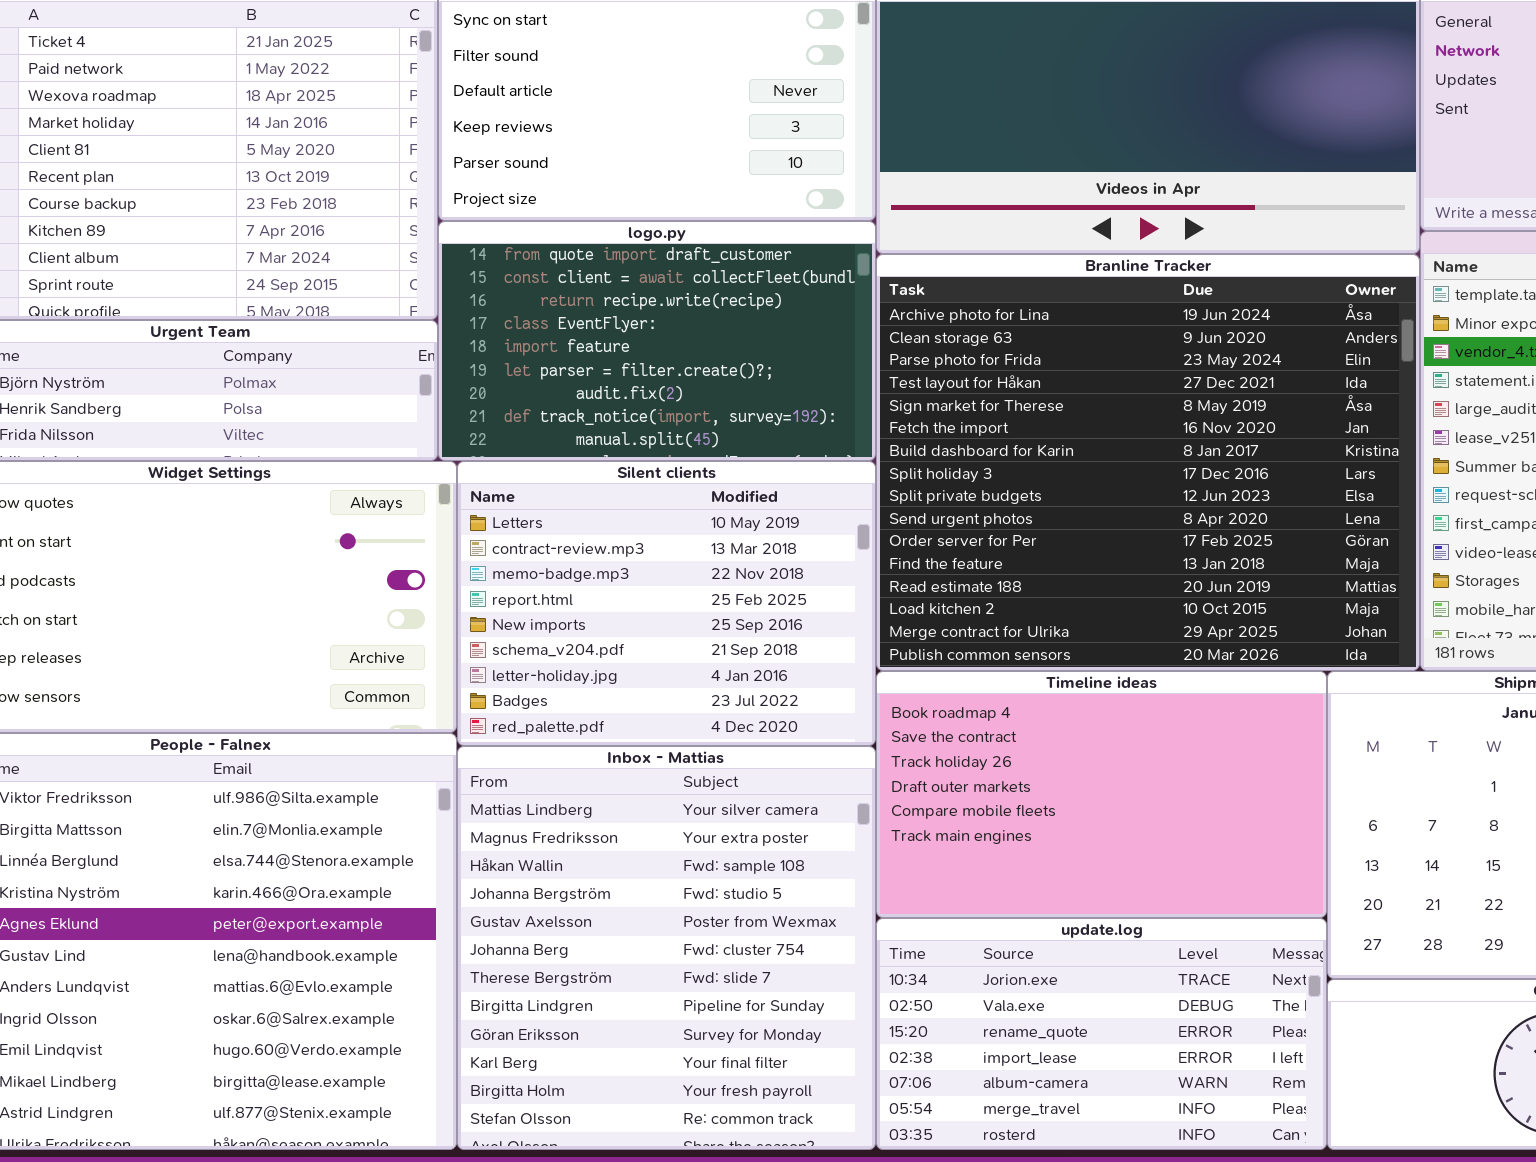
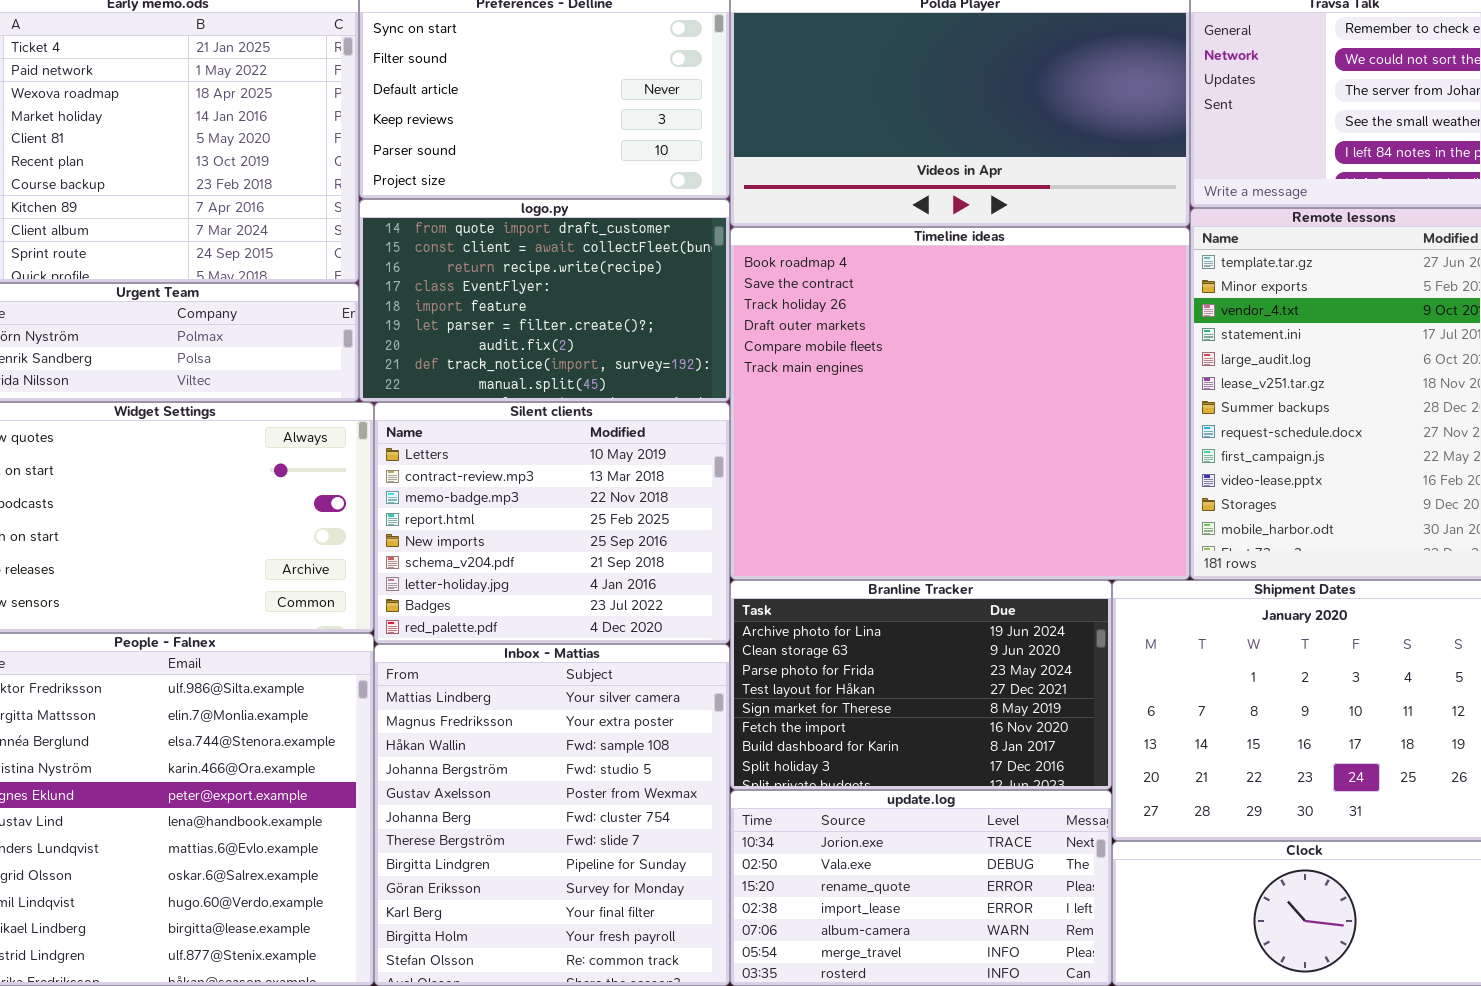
Branline Tracker: [876,254,1420,671] -> [730,580,1112,790], moved, resized
Timeline ideas: [876,671,1327,918] -> [730,227,1190,580], moved, resized

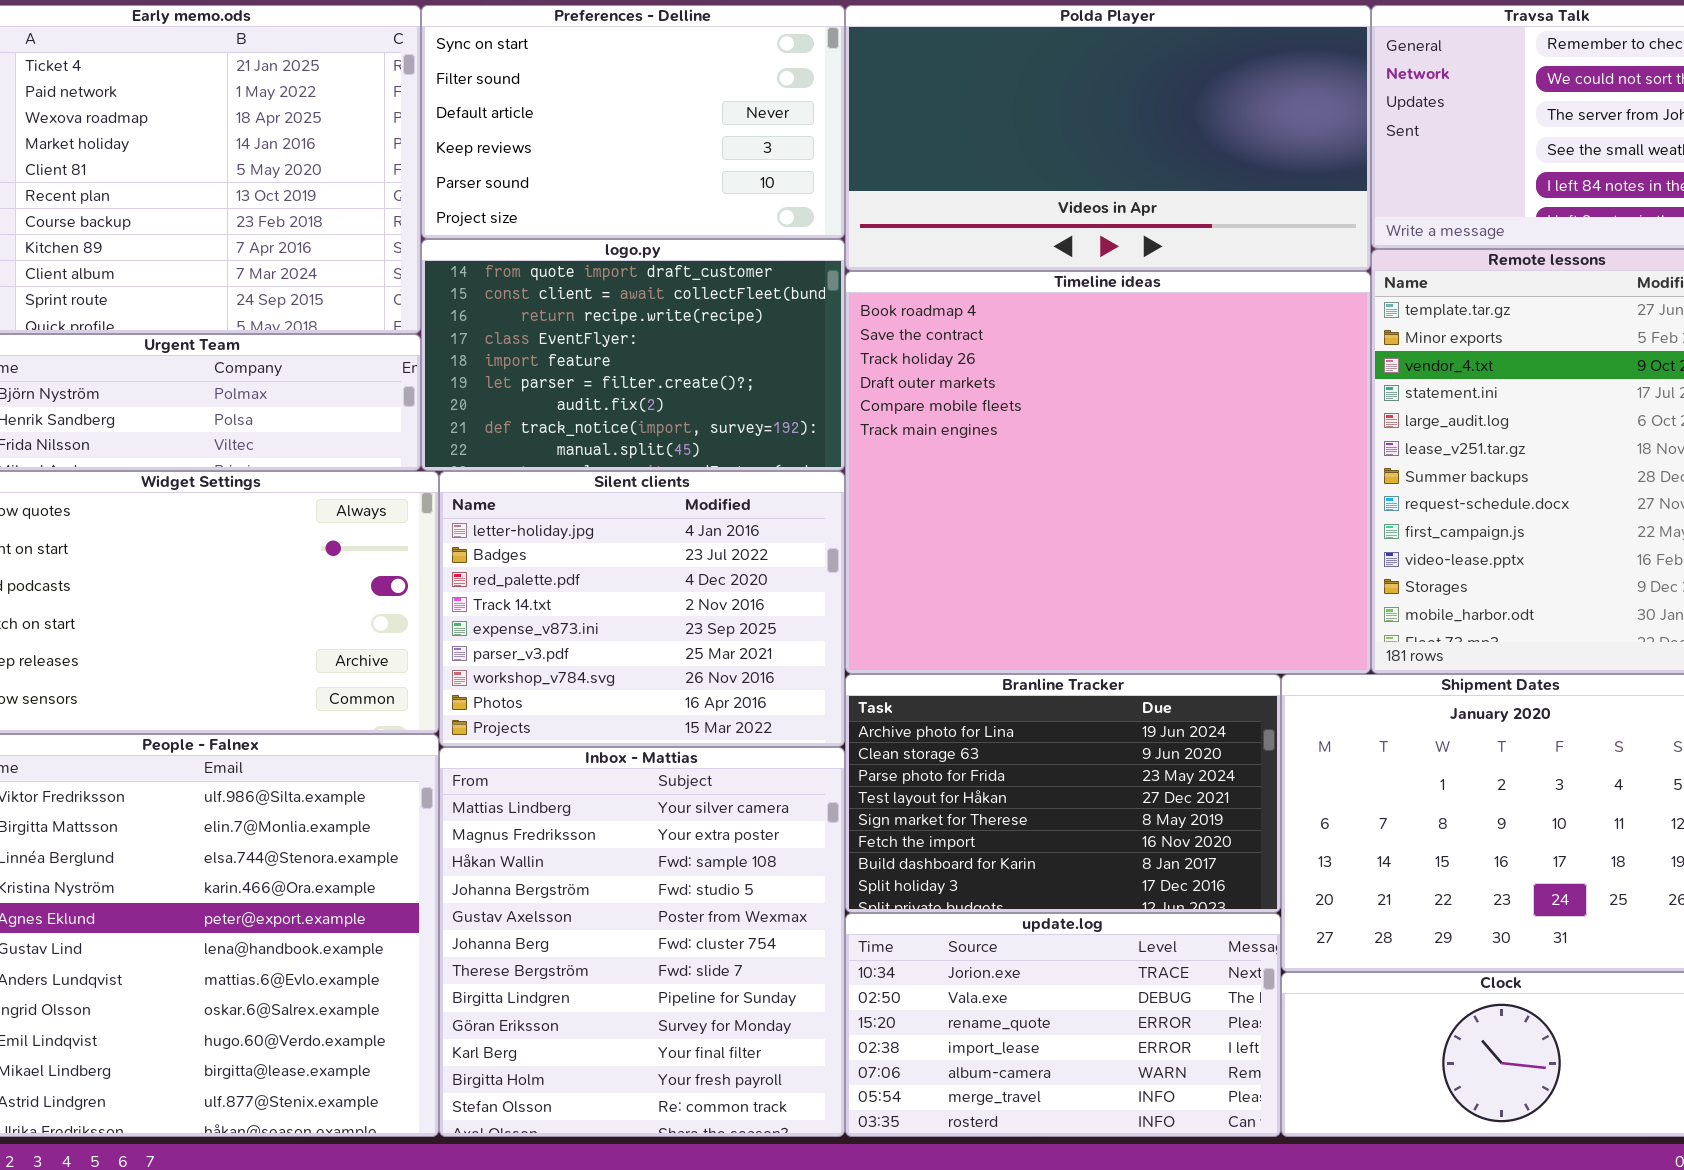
Silent clients: [374,402,730,644] -> [439,471,845,747], scrolled down 6 rows

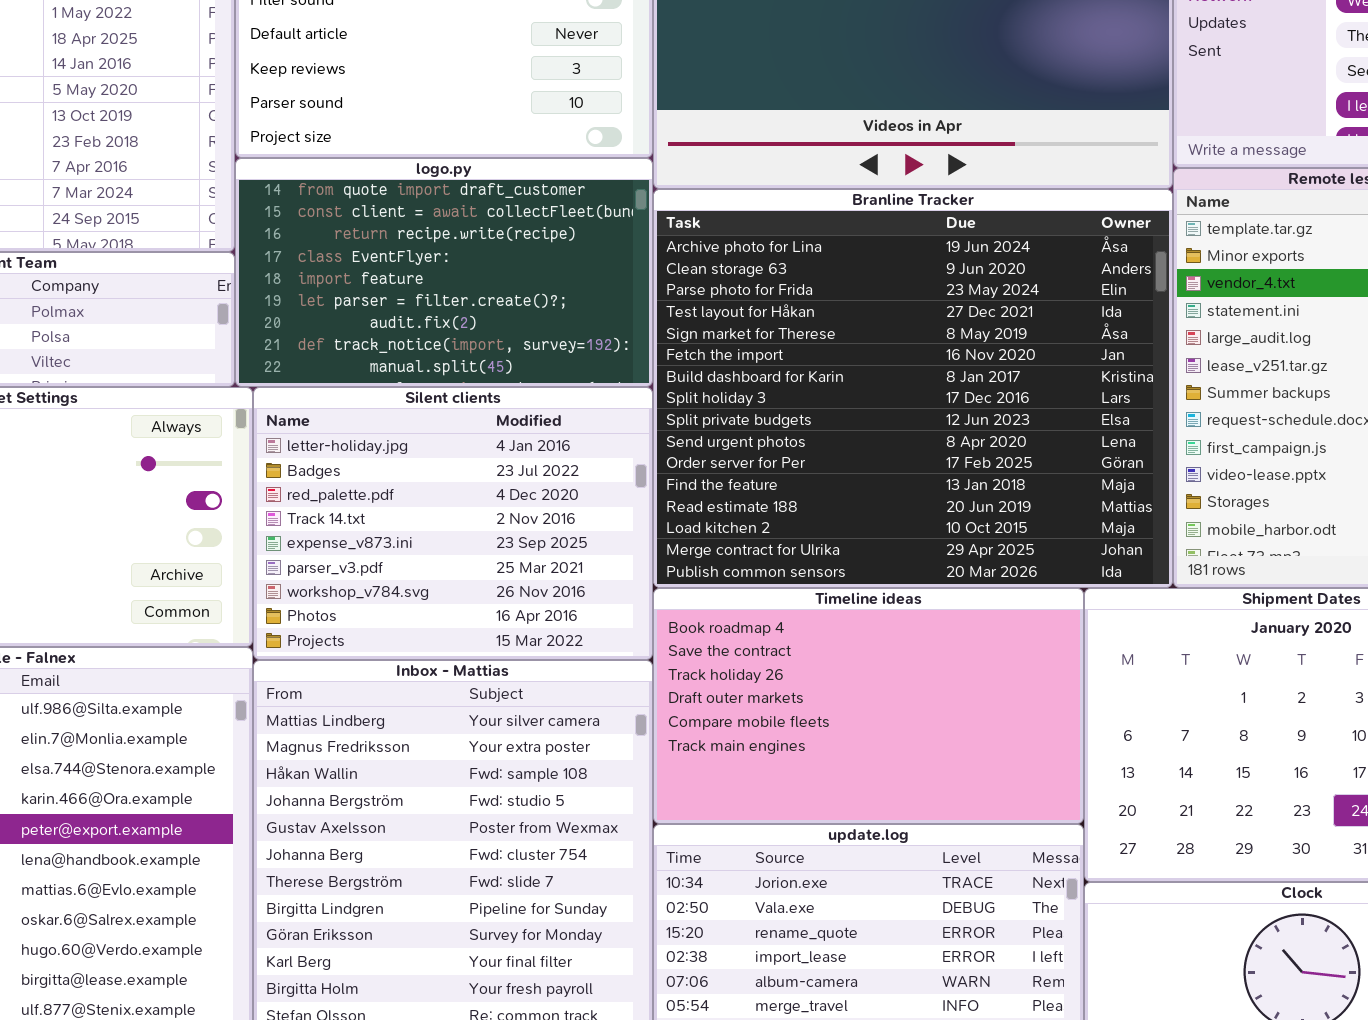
Timeline ideas: [845,271,1371,674] -> [653,588,1084,824], moved, resized
Branline Tracker: [845,674,1281,913] -> [653,189,1173,588], moved, resized

